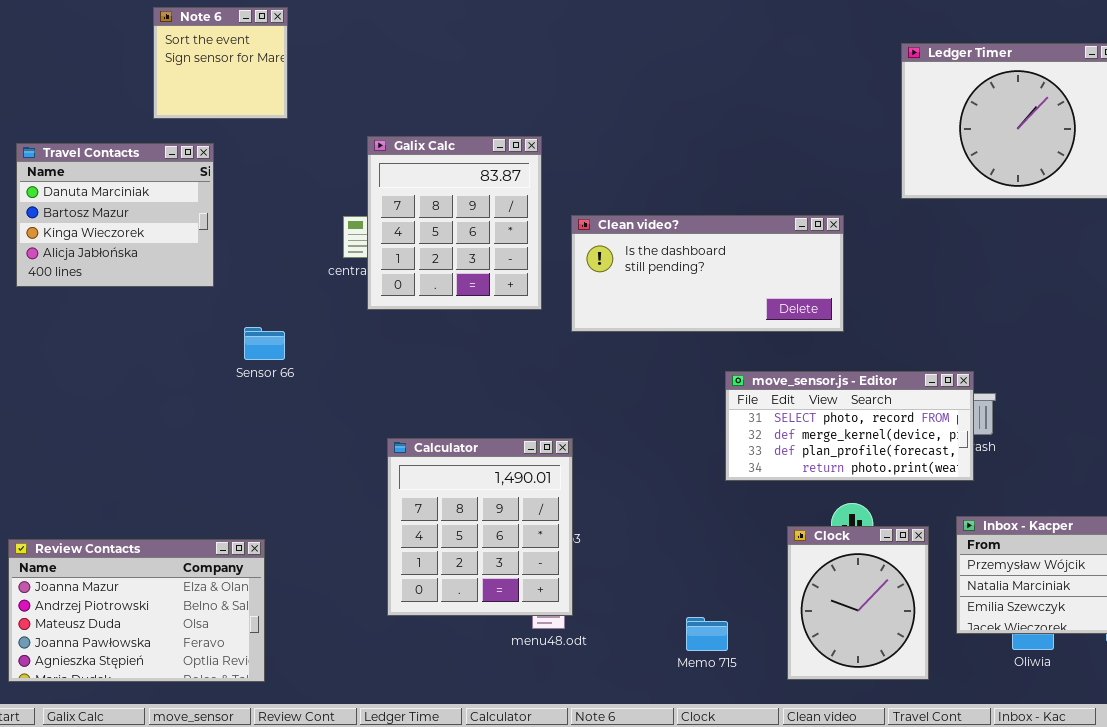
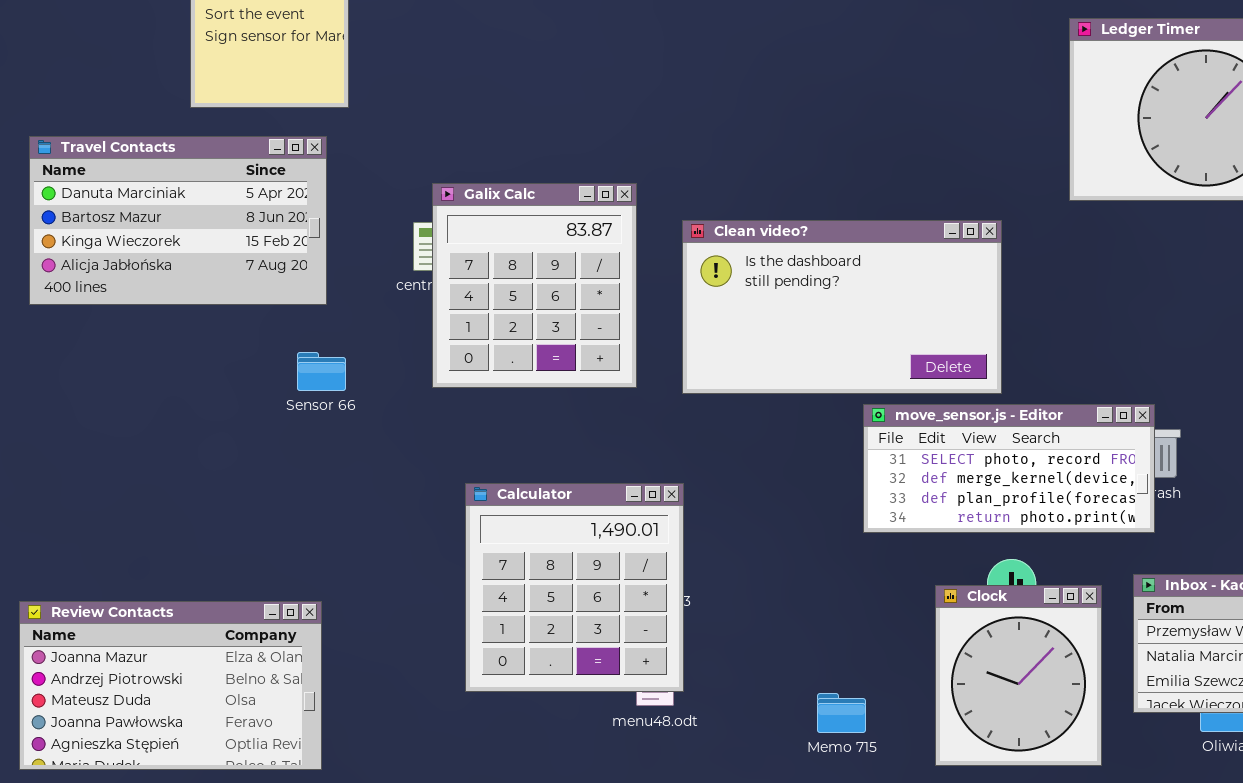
Galix Calc: [367,136,542,310] -> [432,183,637,388], moved
Travel Contacts: [16,143,214,287] -> [29,136,327,305], resized
Clean video?: [571,215,844,332] -> [682,220,1002,394], resized

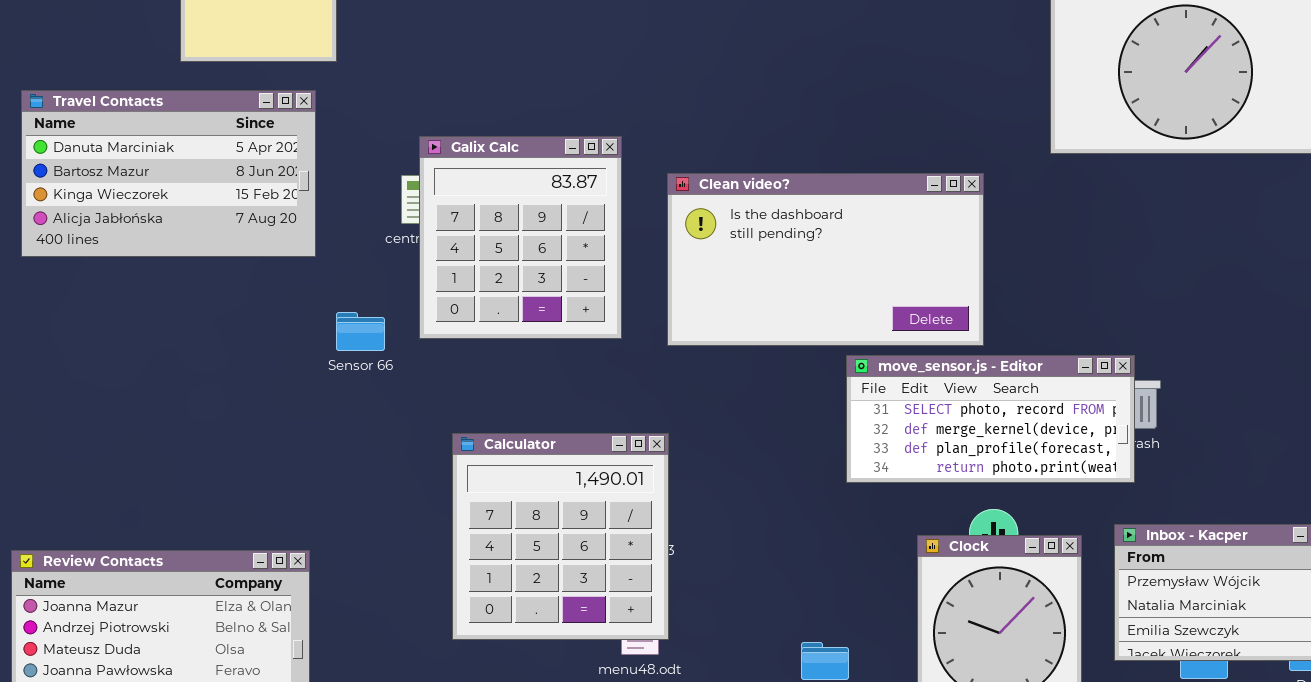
Sensor 66: [297,352,346,391] -> [336,312,385,351], moved

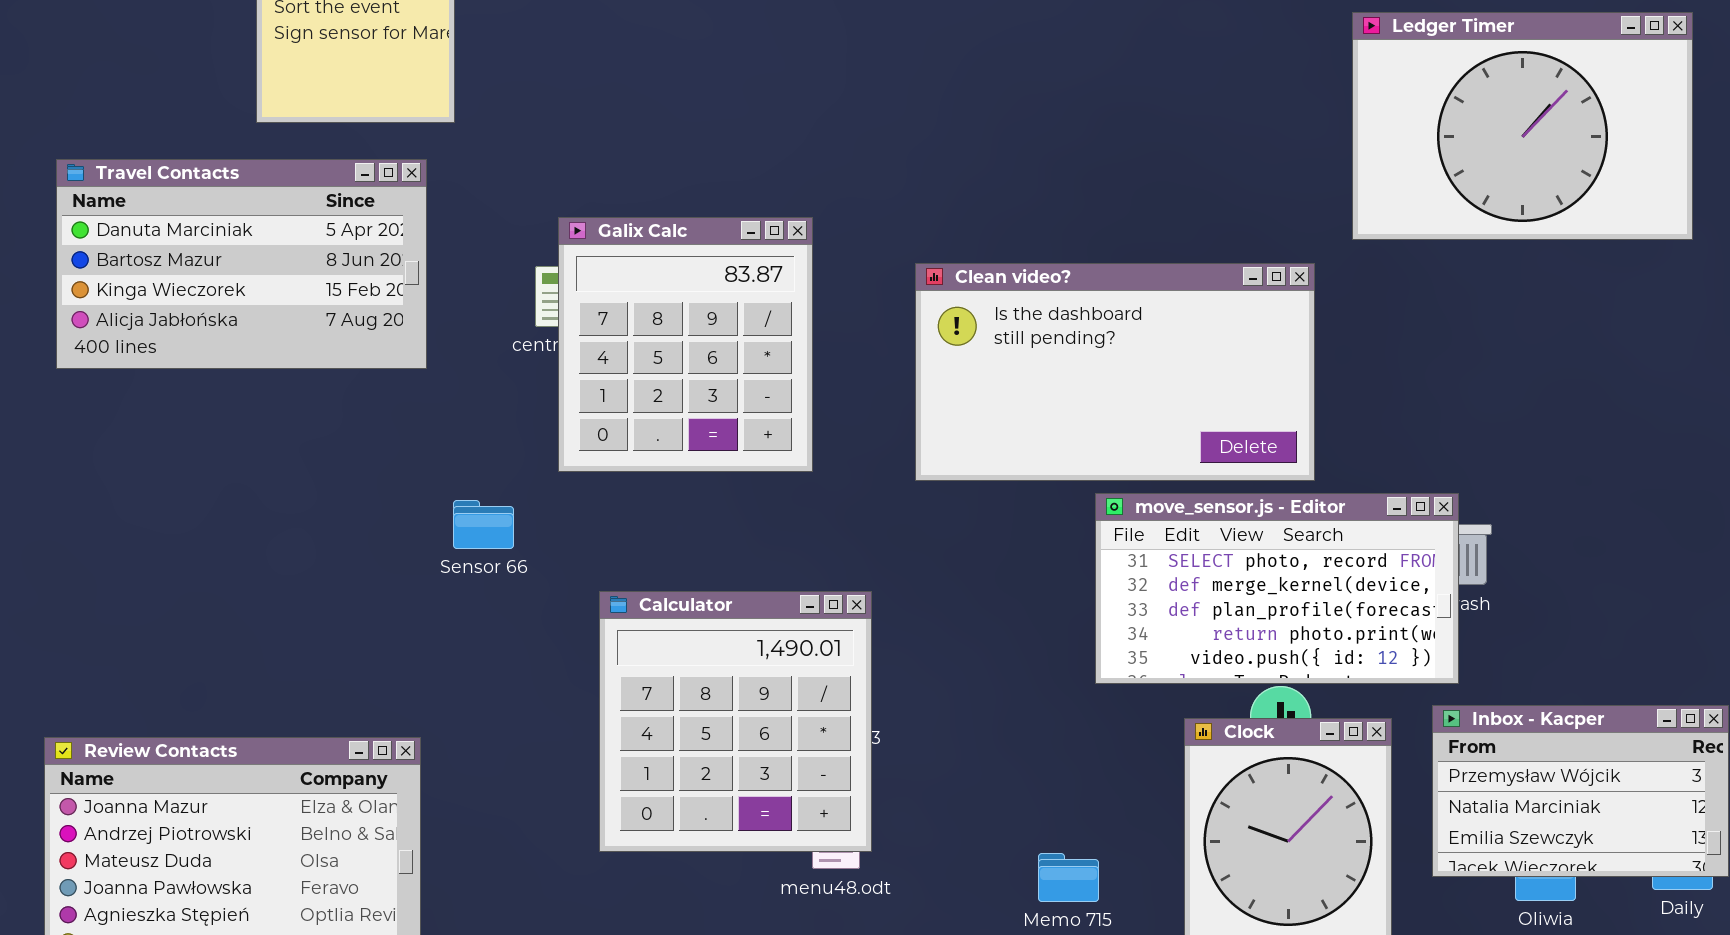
Clean video?: [667,173,984,346] -> [915,263,1315,481], moved
Sensor 66: [336,312,385,351] -> [453,500,514,549], moved
move_sensor.js - Editor: [846,355,1135,483] -> [1095,493,1459,684], resized

